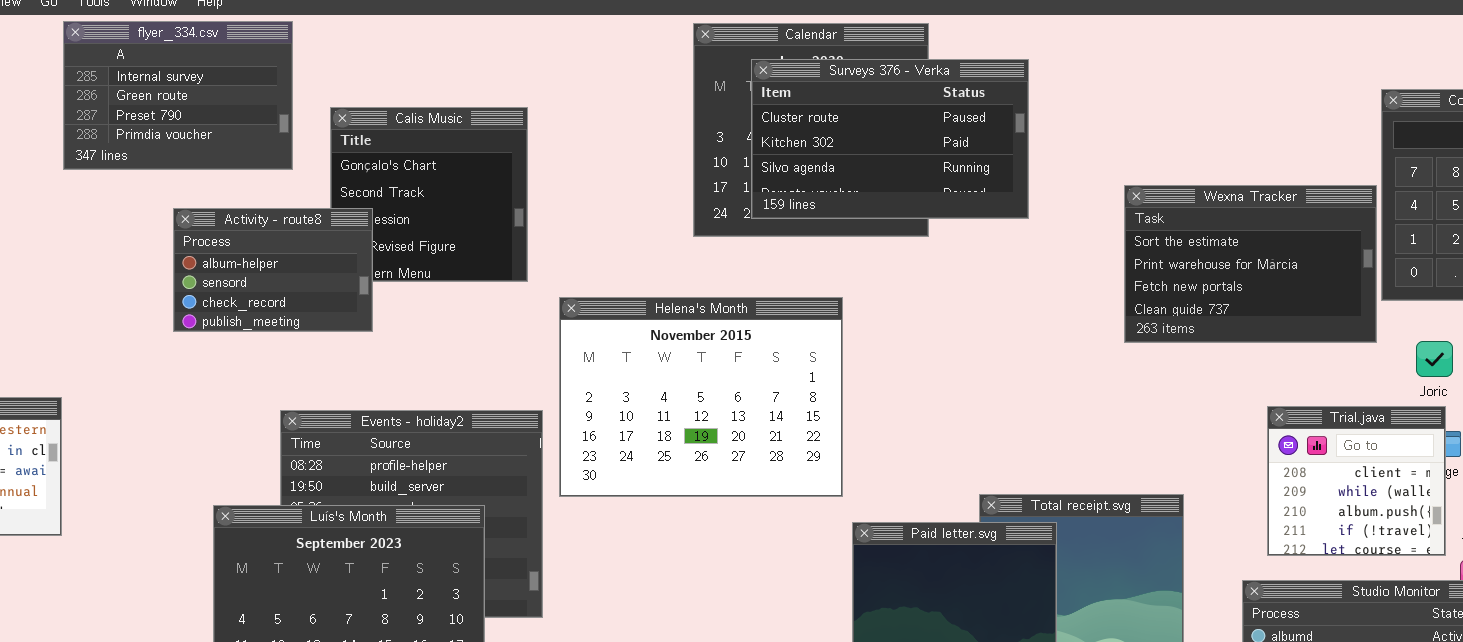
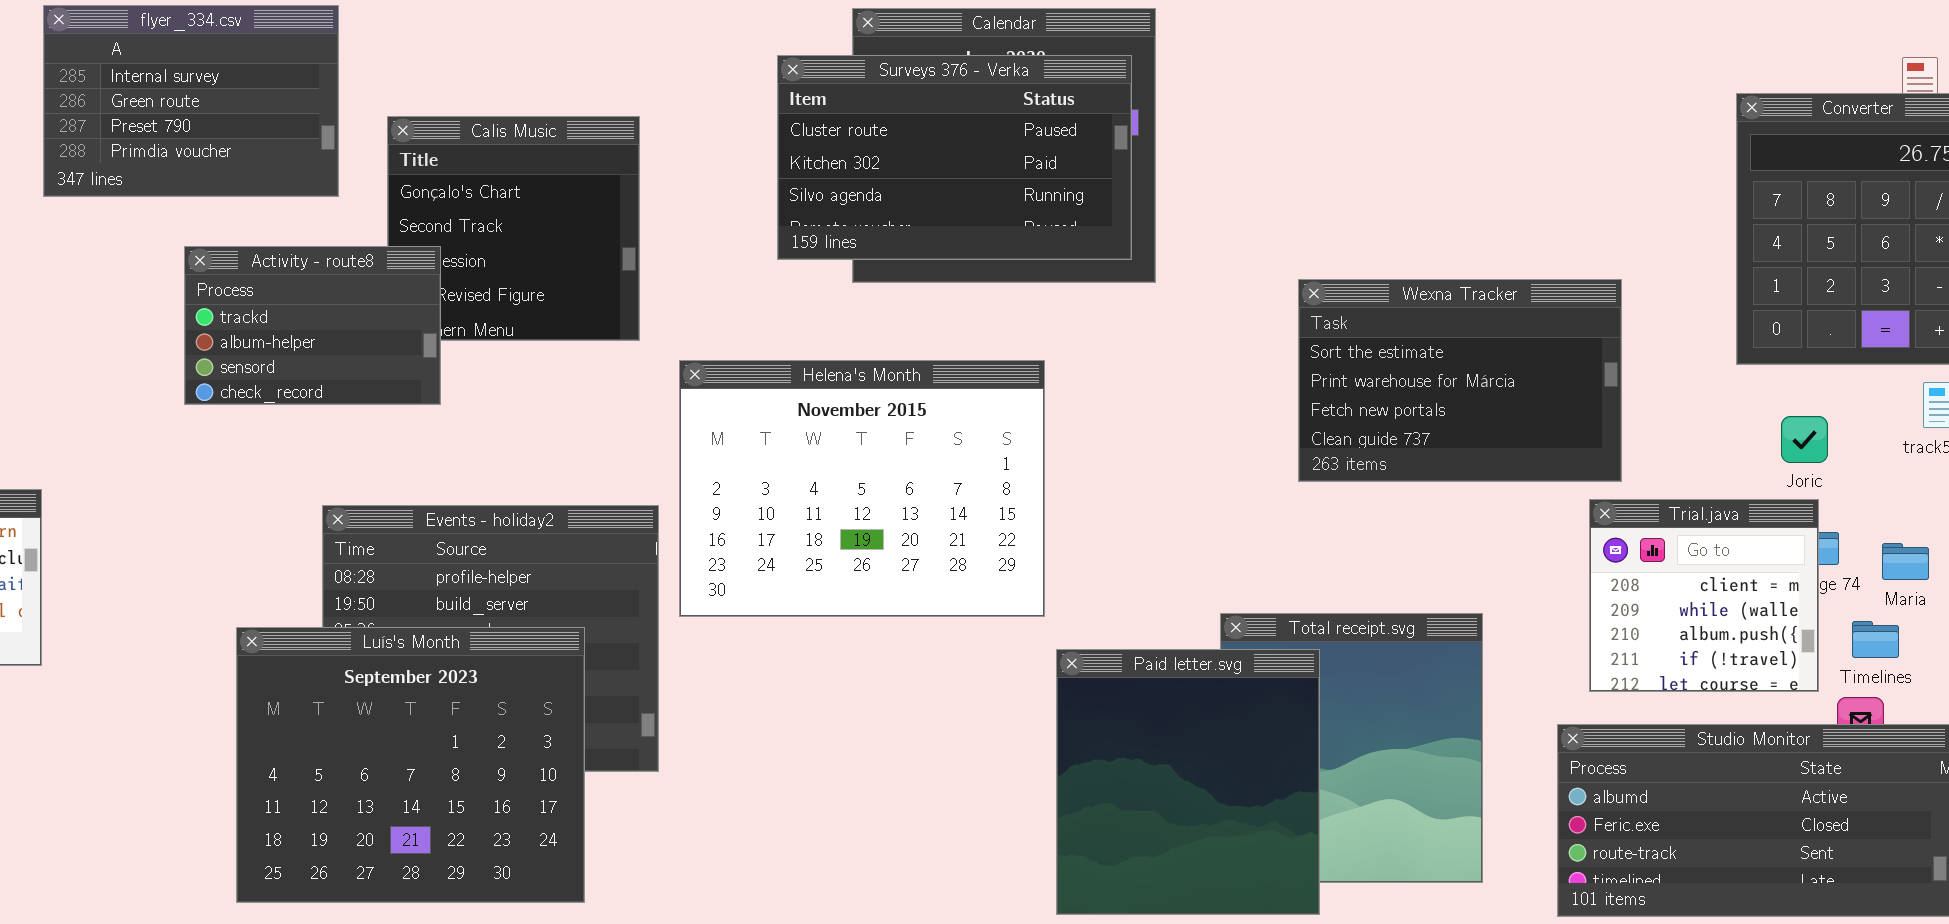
Surveys 376 - Verka: [751,59,1029,219] -> [777,55,1132,260], moved
Wexna Tracker: [1124,185,1377,343] -> [1298,279,1622,482], moved
Activity - route8: [173,208,373,332] -> [184,246,441,405], scrolled up 1 row

